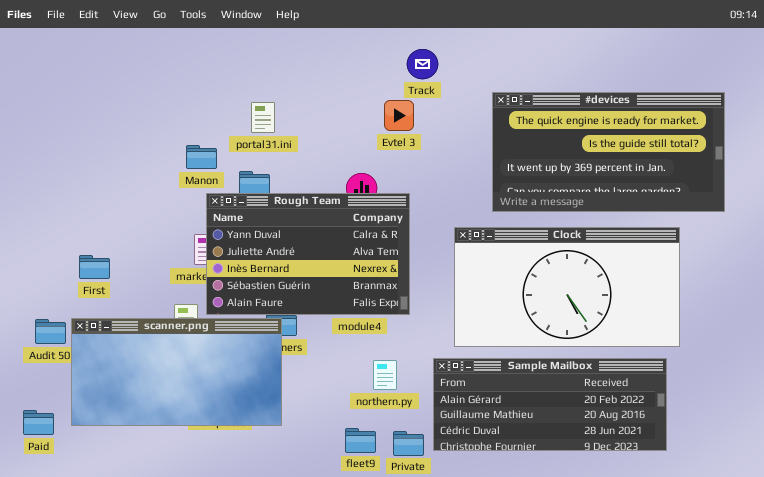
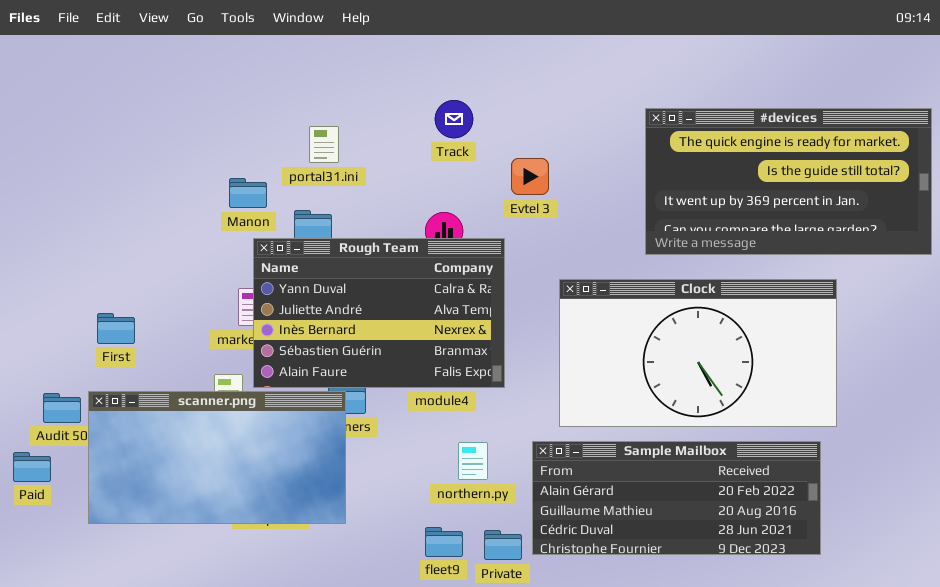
Track: [407,49,438,79] -> [435,100,473,138], moved
#devices: [492,92,725,212] -> [645,108,932,255], moved
Evtel 3: [384,100,414,131] -> [511,158,549,195], moved
Paid: [23,410,54,435] -> [13,452,51,482], moved

